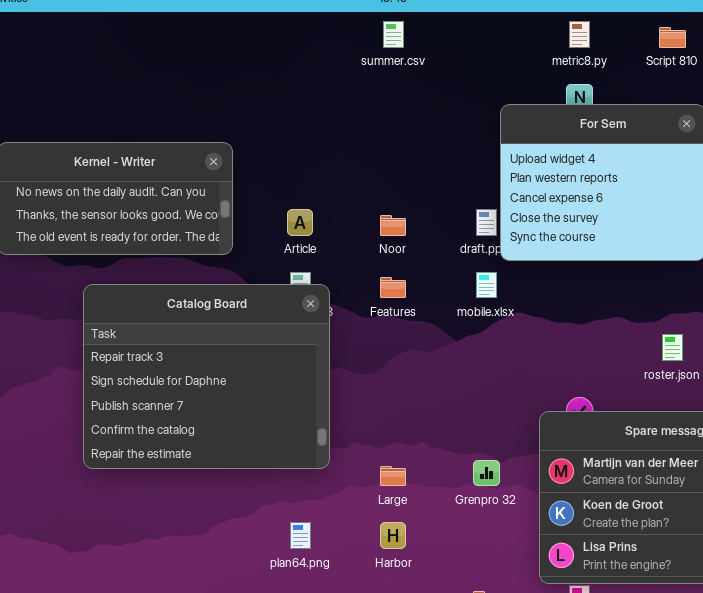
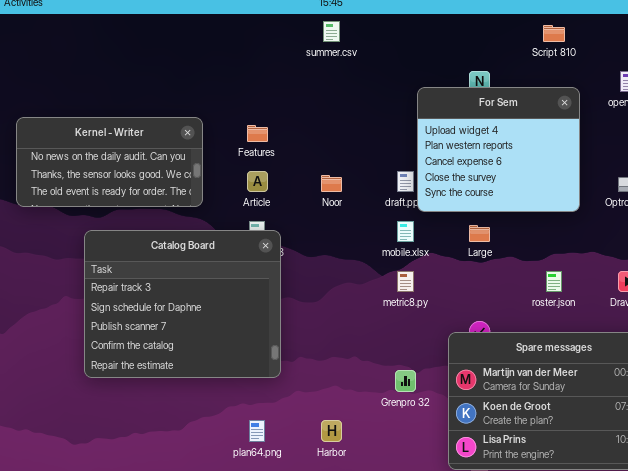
metric8.py: [569,21,590,48] -> [397,271,414,292], moved
Features: [380,277,406,298] -> [247,125,268,142], moved
Large: [380,466,406,486] -> [469,225,490,242], moved

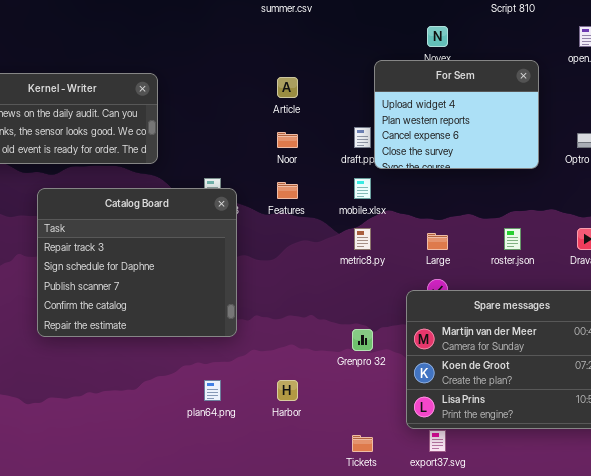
For Sem: [417,87,580,212] -> [374,60,539,169], resized
Features: [247,125,268,142] -> [277,182,298,199], moved
Article: [247,171,268,192] -> [277,77,298,98], moved
Large: [469,225,490,242] -> [427,233,448,250], moved

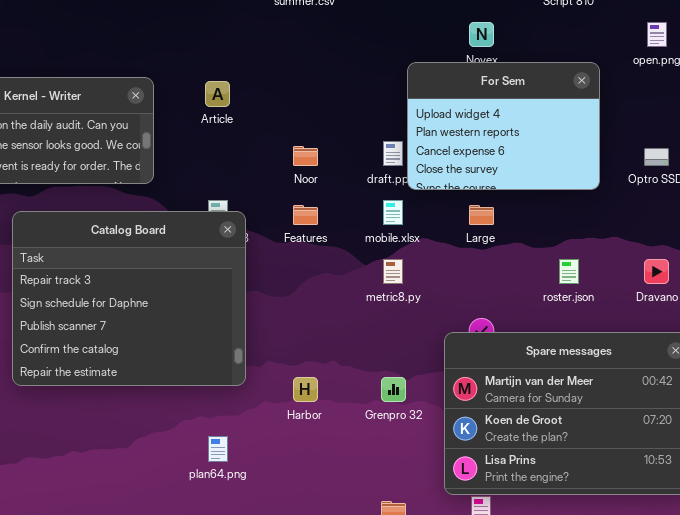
Article: [277,77,298,98] -> [205,81,230,107], moved
Large: [427,233,448,250] -> [469,205,494,225], moved
Harbor: [277,380,298,401] -> [293,377,318,402], moved

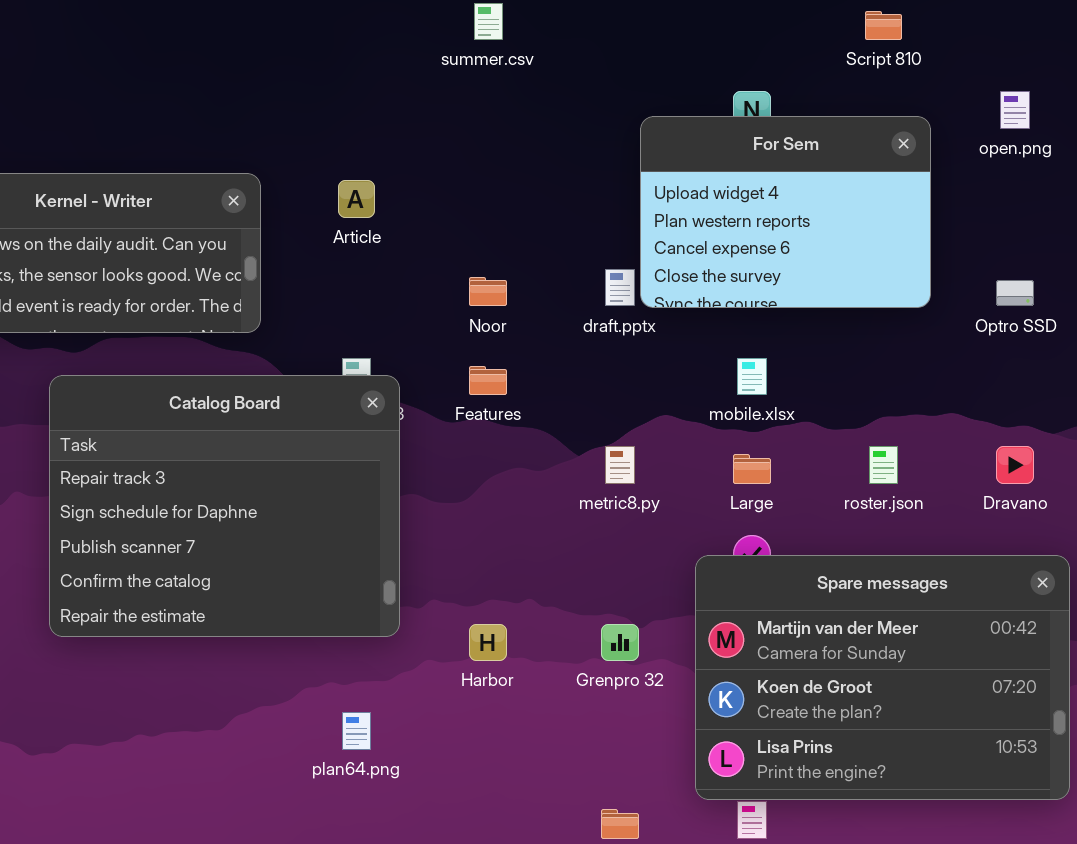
For Sem: [407,62,600,190] -> [640,116,931,308], moved
mobile.xlsx: [383,200,403,225] -> [737,358,767,395], moved
Large: [469,205,494,225] -> [733,454,771,484], moved

